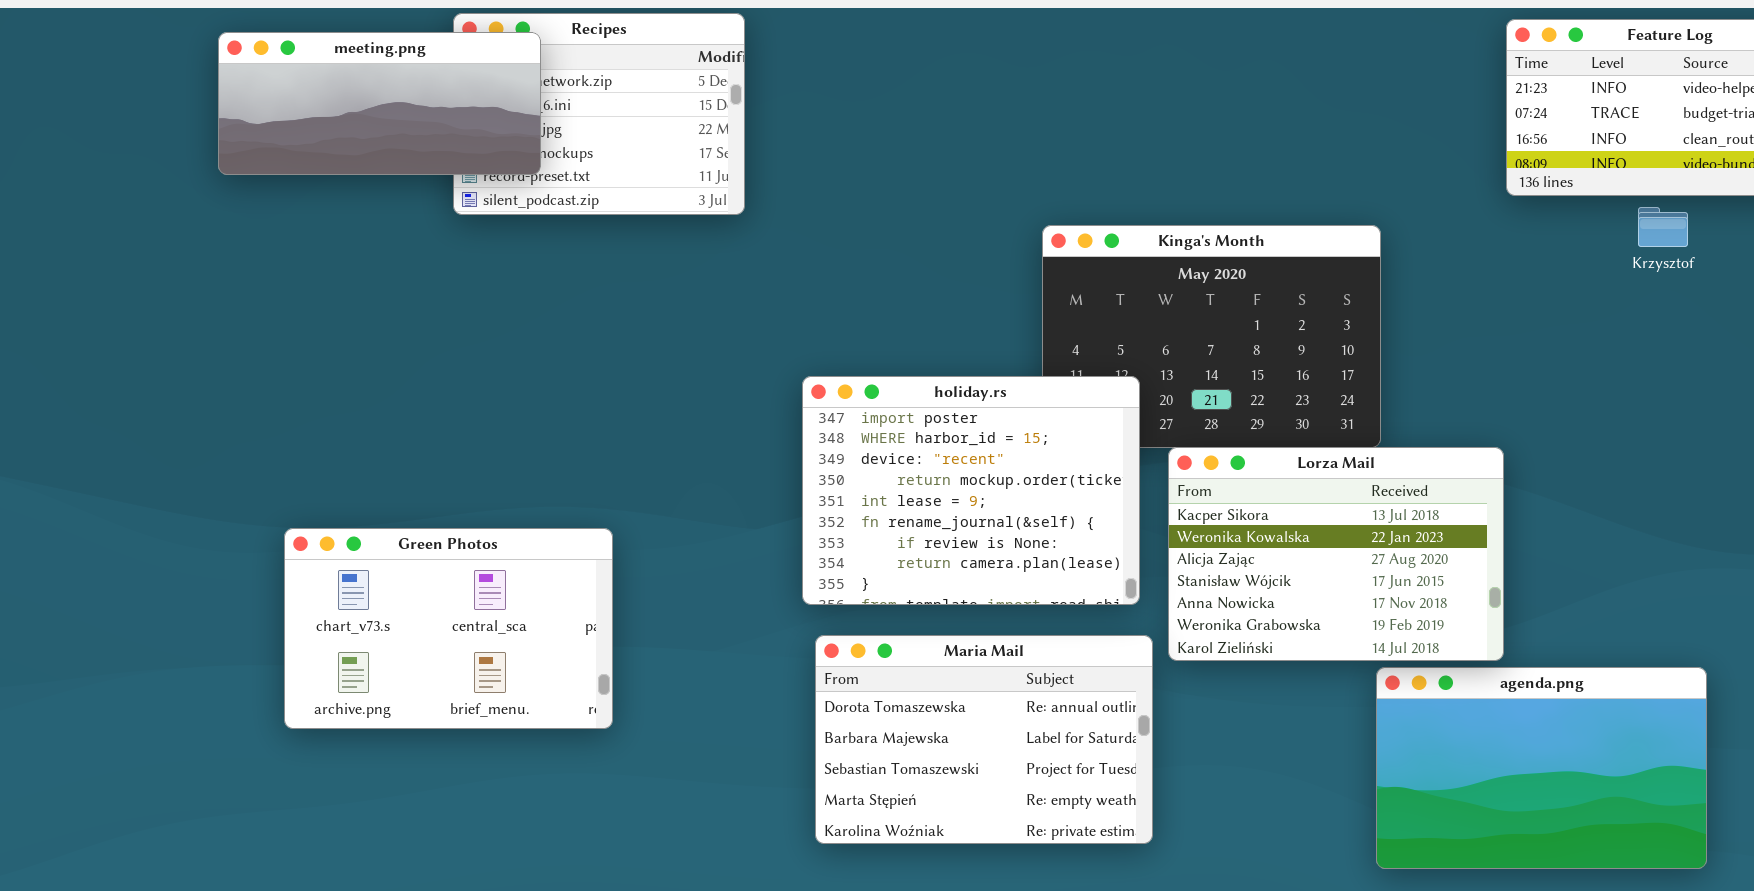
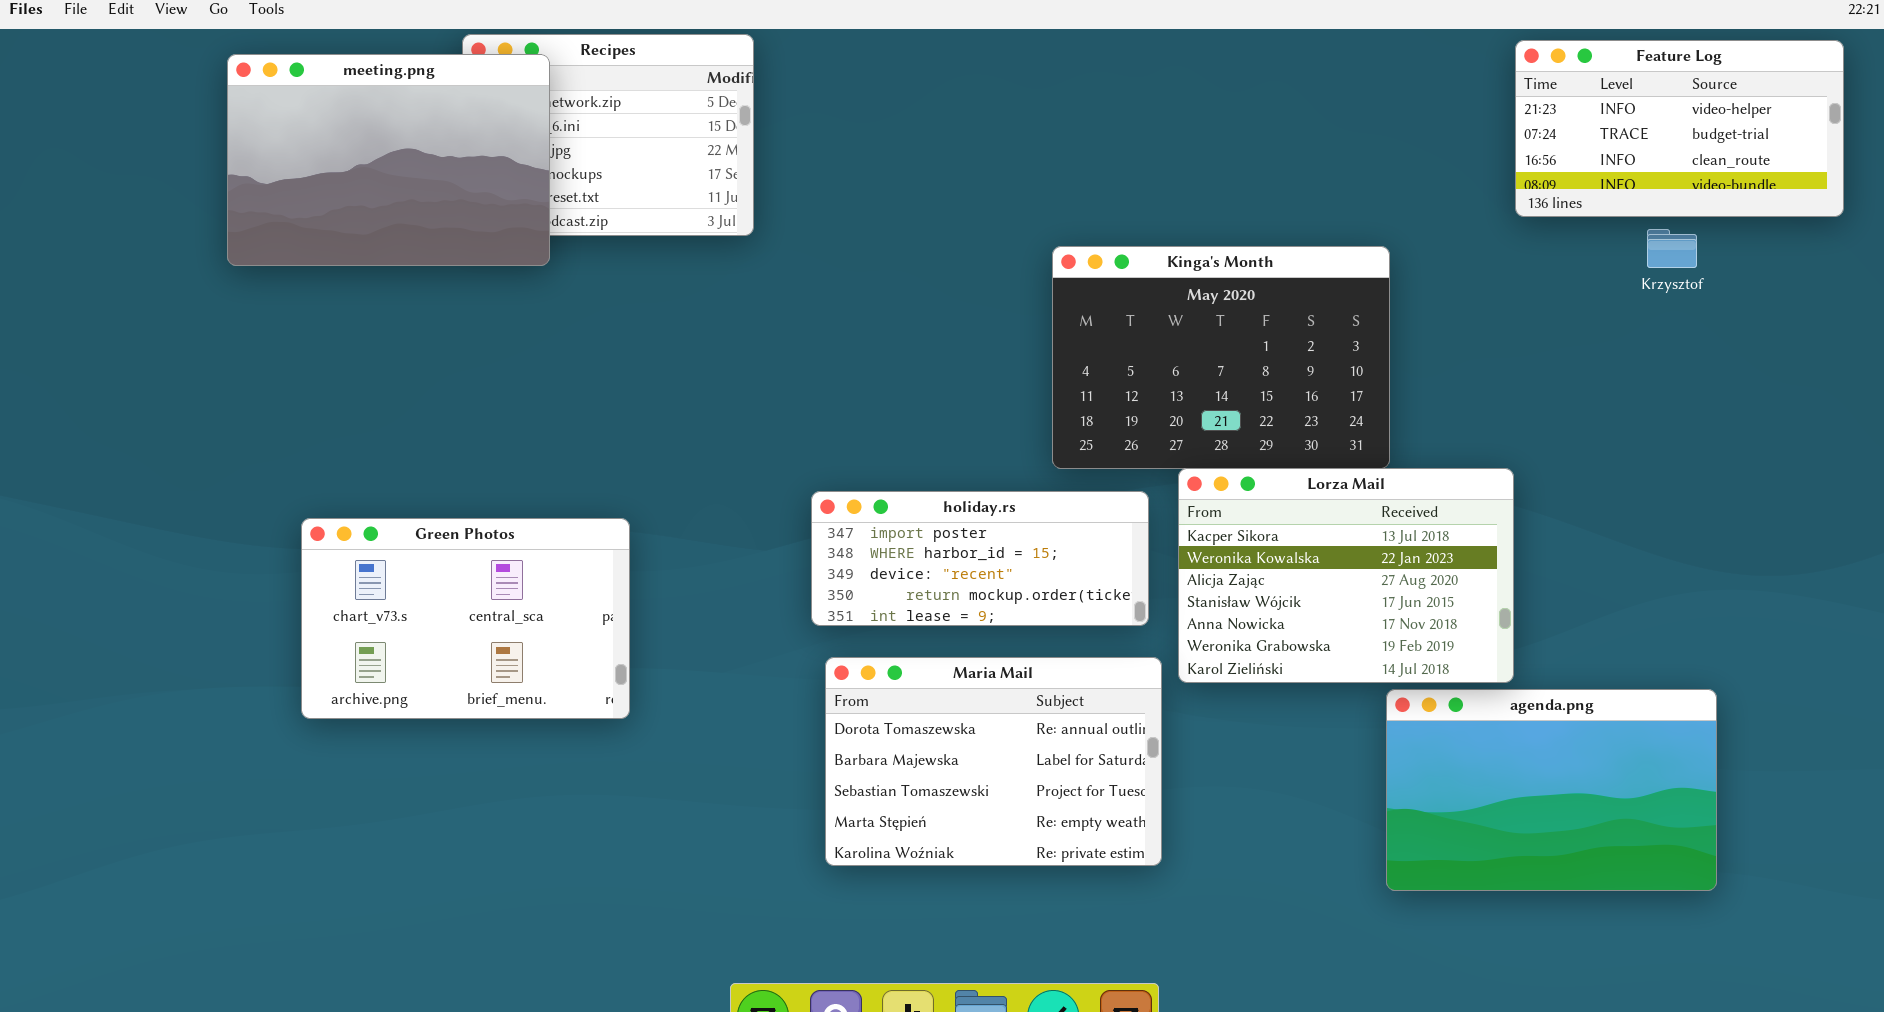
meeting.png: [218,32,541,175] -> [227,54,550,266], resized
holiday.rs: [802,376,1140,605] -> [811,491,1149,626], resized
Green Photos: [284,528,613,729] -> [301,518,630,719], moved

